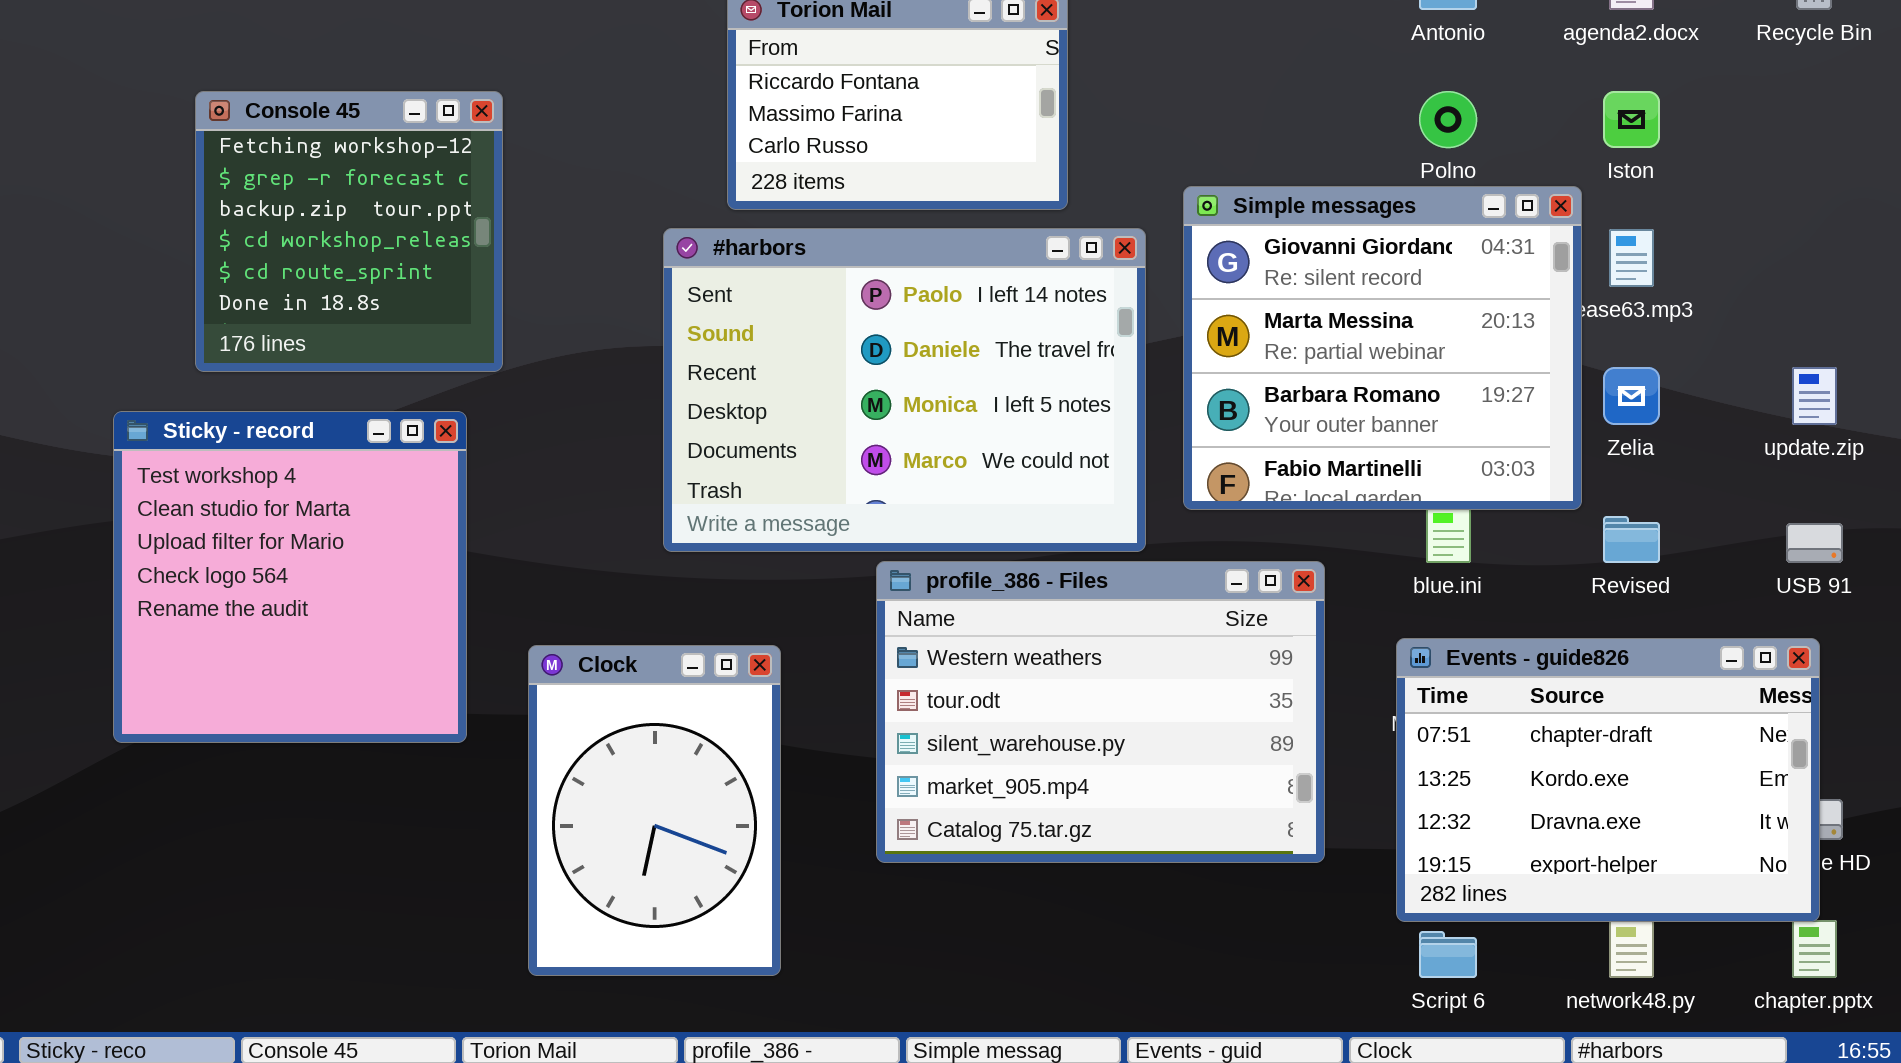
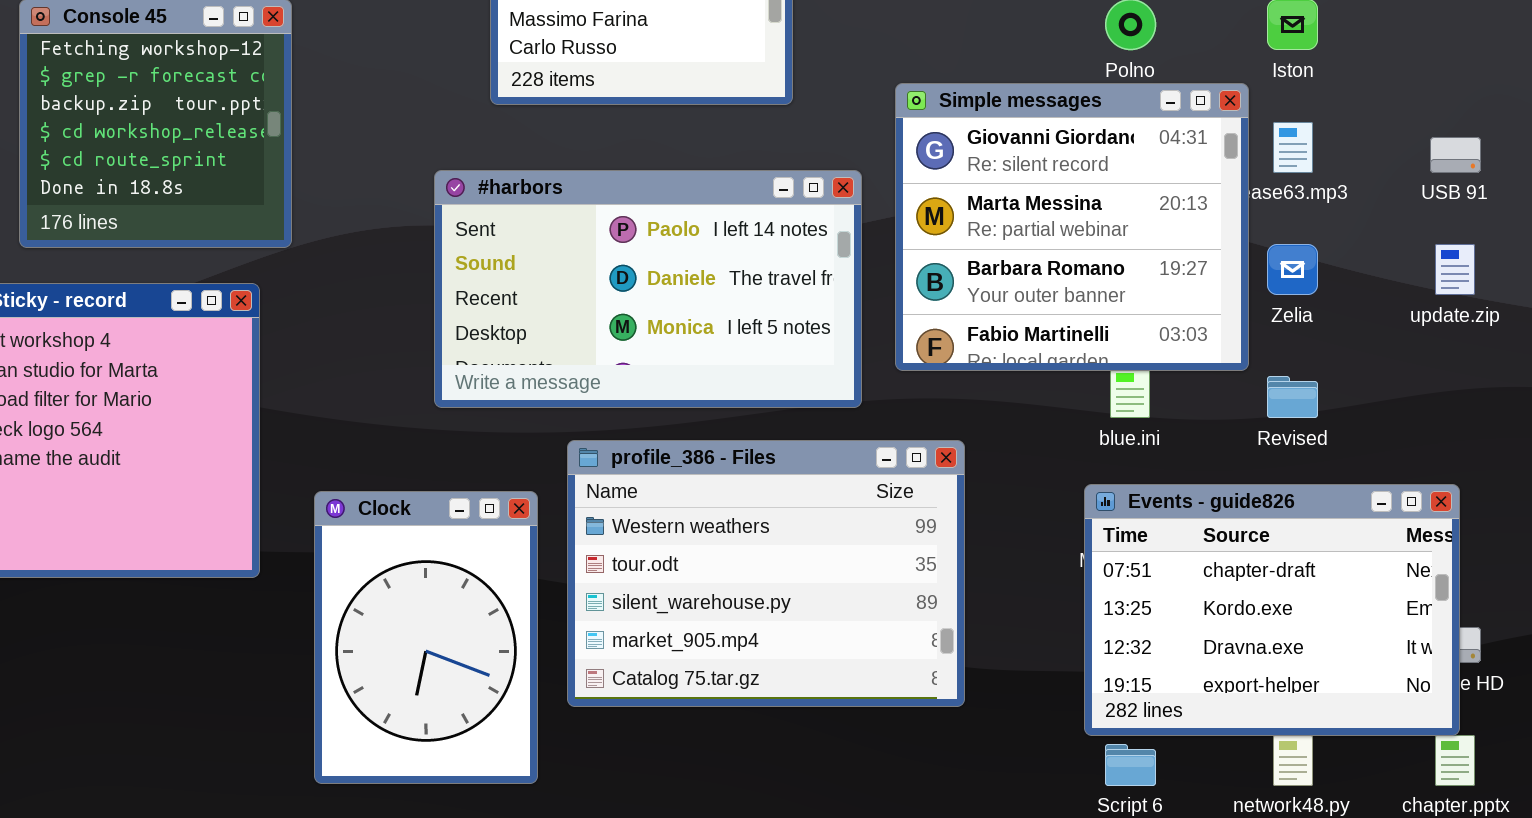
#harbors: [663,228,1146,552] -> [434,170,862,408], resized
USB 91: [1786,523,1843,563] -> [1430,137,1481,173], moved
profile_386 - Files: [876,561,1325,863] -> [567,440,965,707], moved

